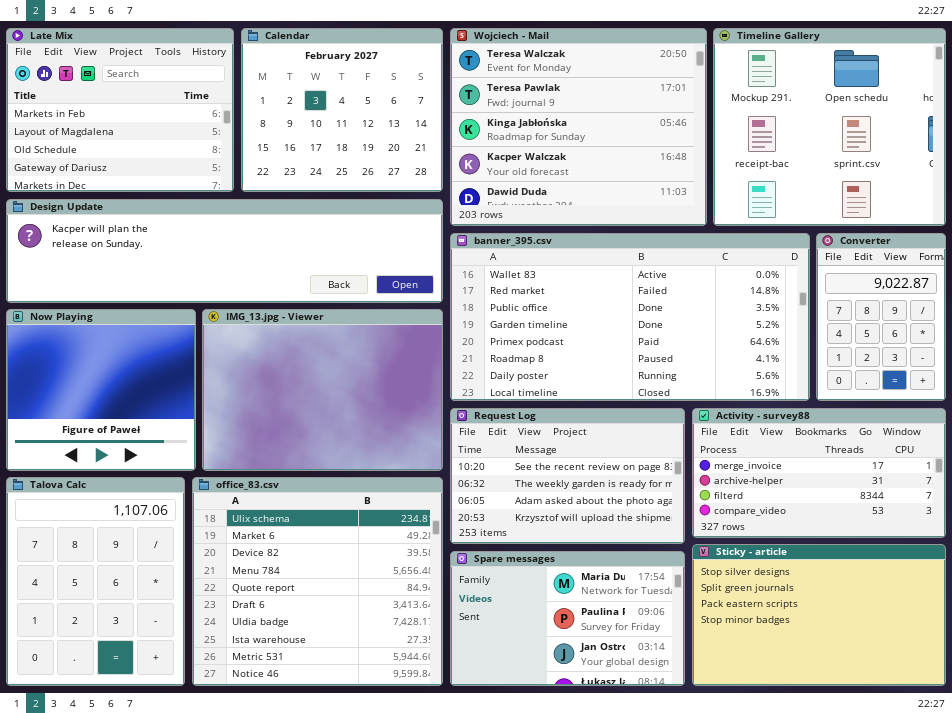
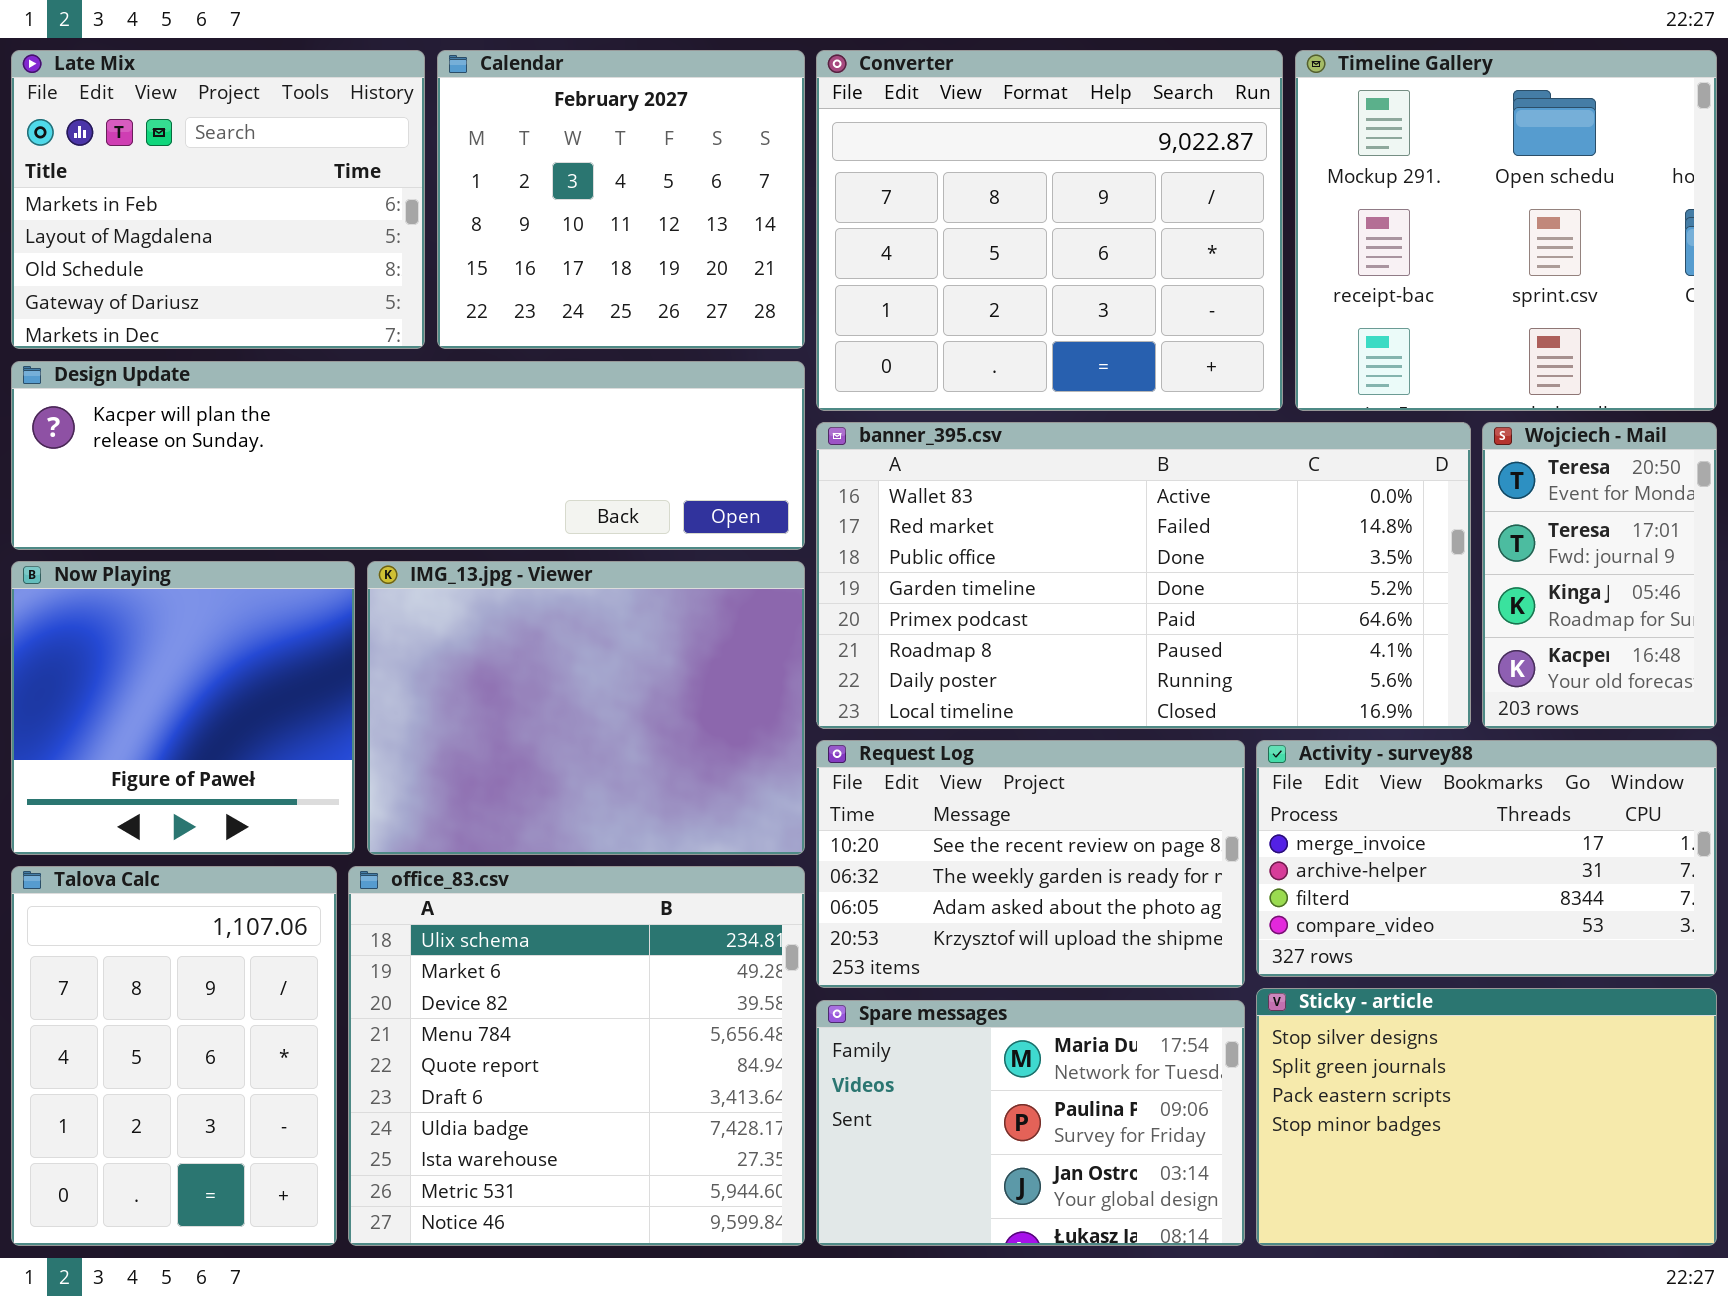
Wojciech - Mail: [450,28,707,226] -> [1482,422,1717,729], moved, resized
Converter: [816,233,946,401] -> [816,50,1283,411], moved, resized

